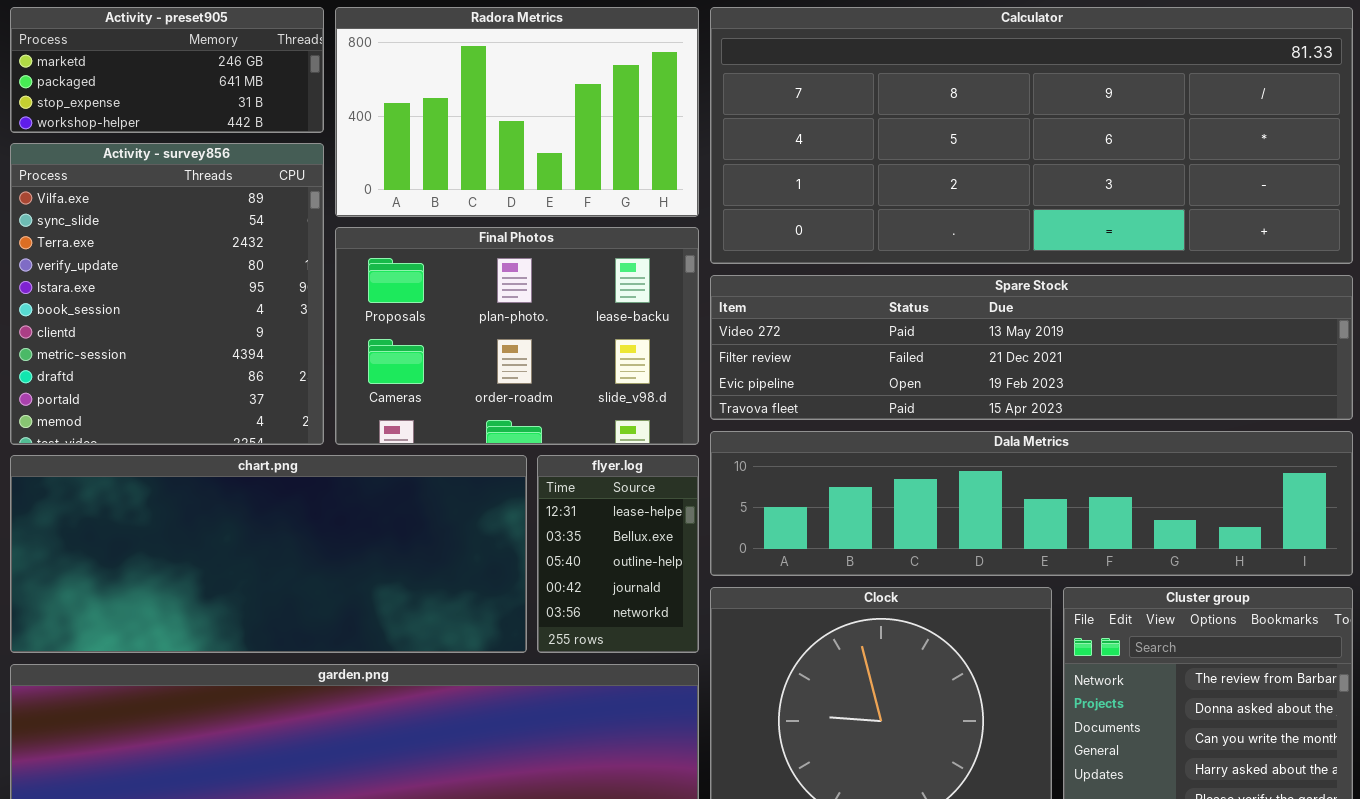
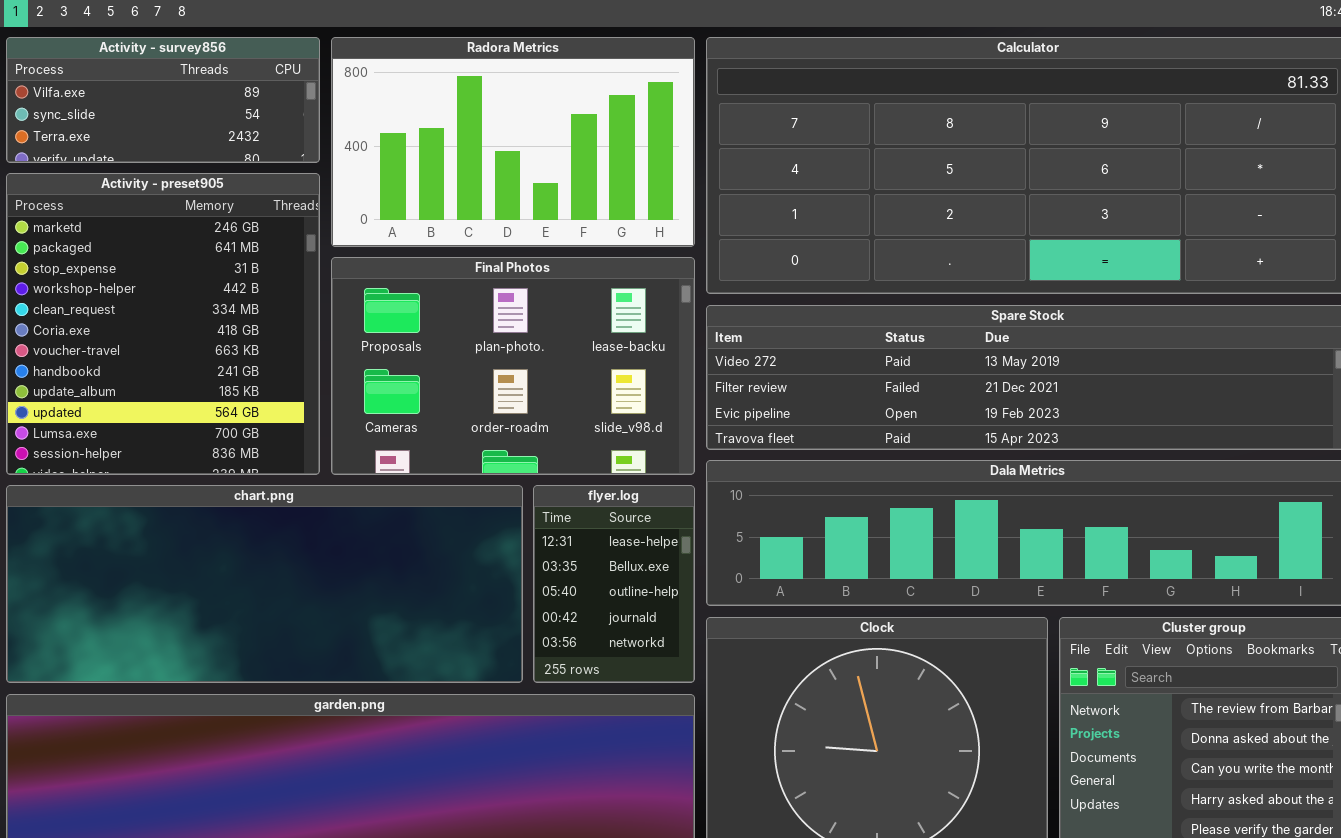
Activity - preset905: [10,7,324,133] -> [6,173,320,475], moved, resized
Activity - survey856: [10,143,324,445] -> [6,37,320,163], moved, resized

